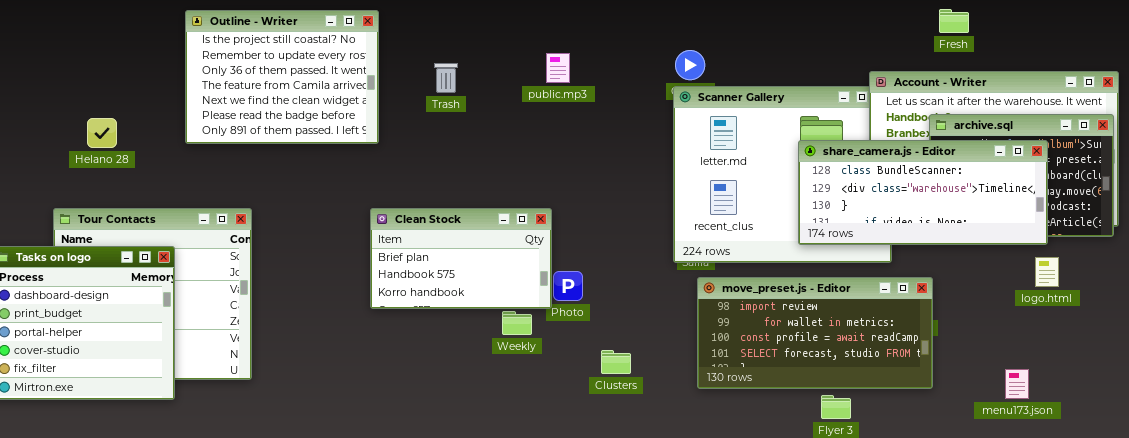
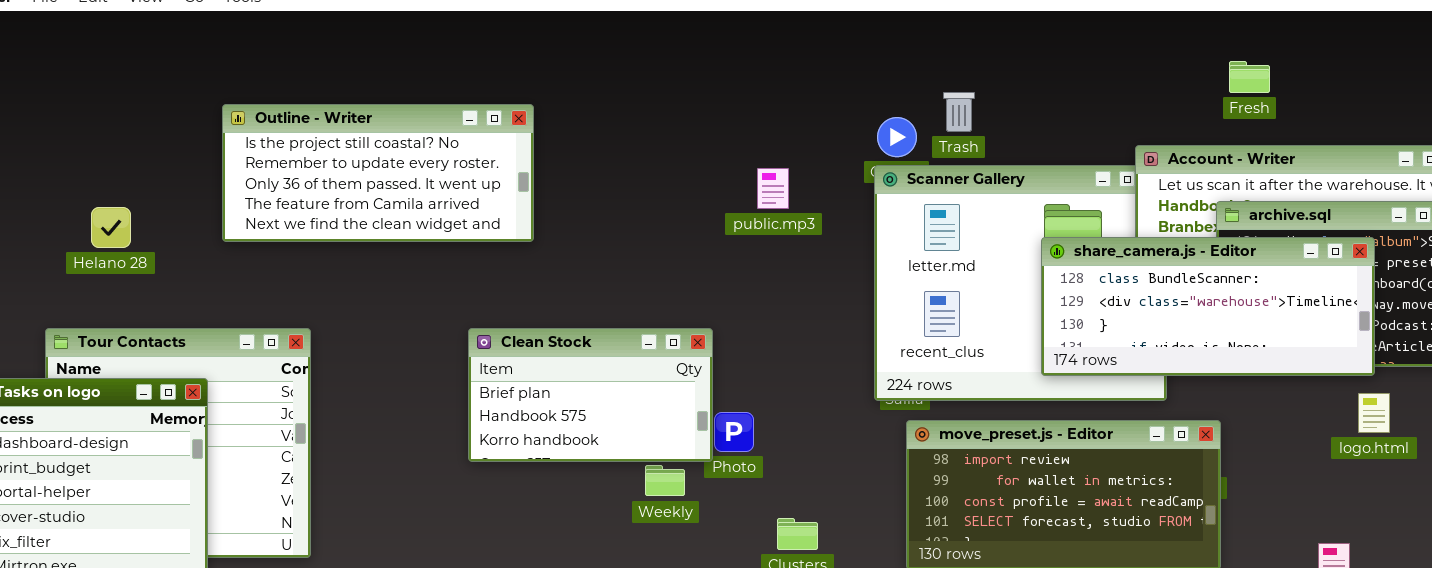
Outline - Writer: [185,10,379,144] -> [222,104,534,242], resized
public.mp3: [546,53,570,83] -> [757,168,789,209], moved
Trash: [434,63,458,93] -> [943,92,975,132], moved

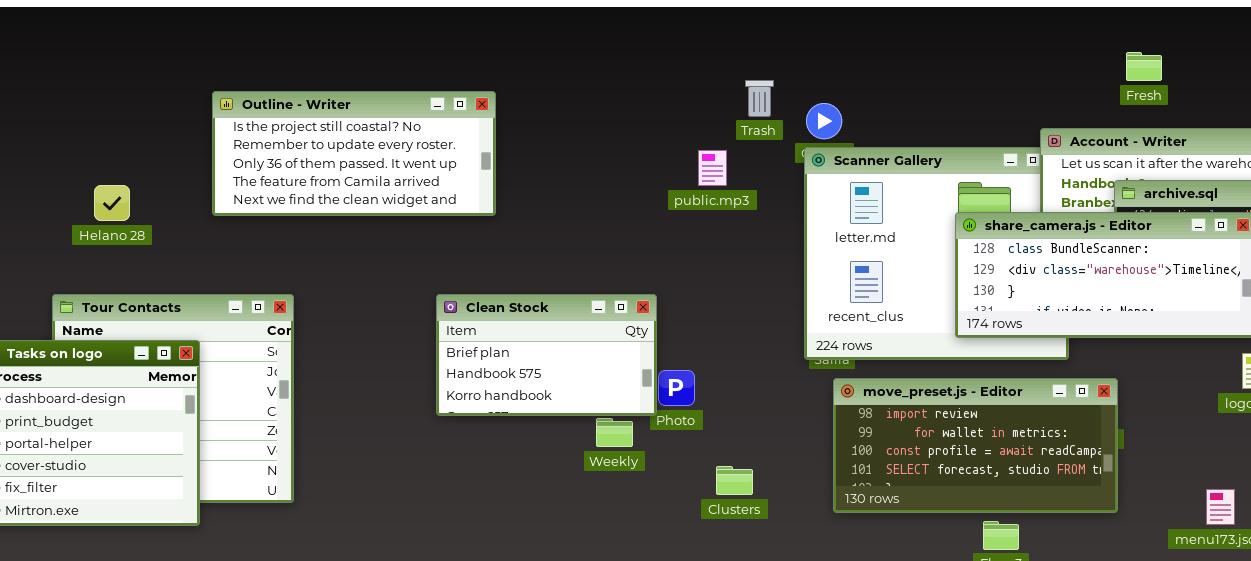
Trash: [943,92,975,132] -> [745,80,774,117], moved

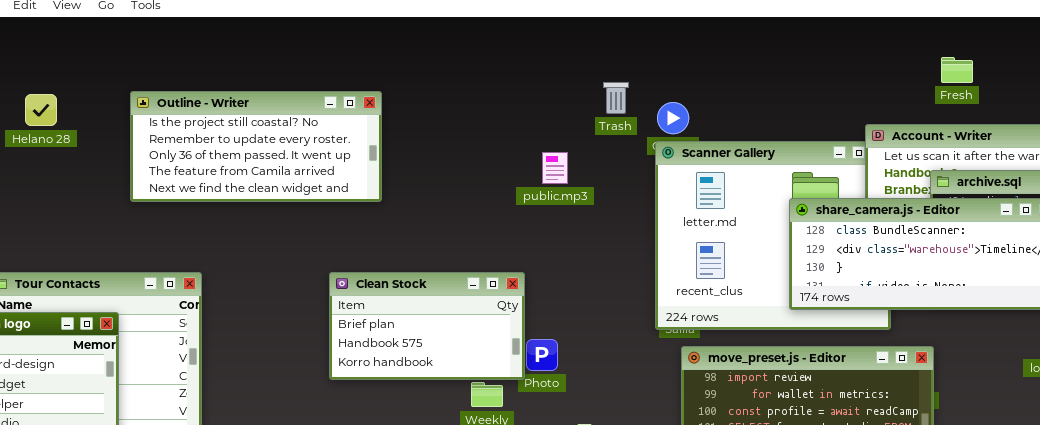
public.mp3: [698,150,727,186] -> [542,152,568,184], moved
Helano 28: [94,185,130,221] -> [25,94,57,126], moved

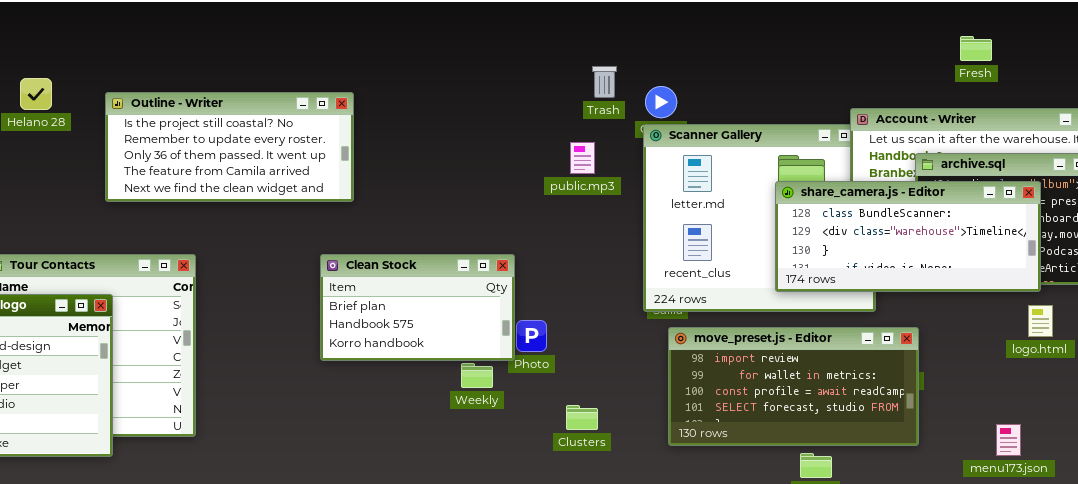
Fresh: [941,57,973,83] -> [960,36,992,61], moved
Outline - Writer: [130,91,382,202] -> [105,92,354,202], moved
public.mp3: [542,152,568,184] -> [570,142,595,174], moved

